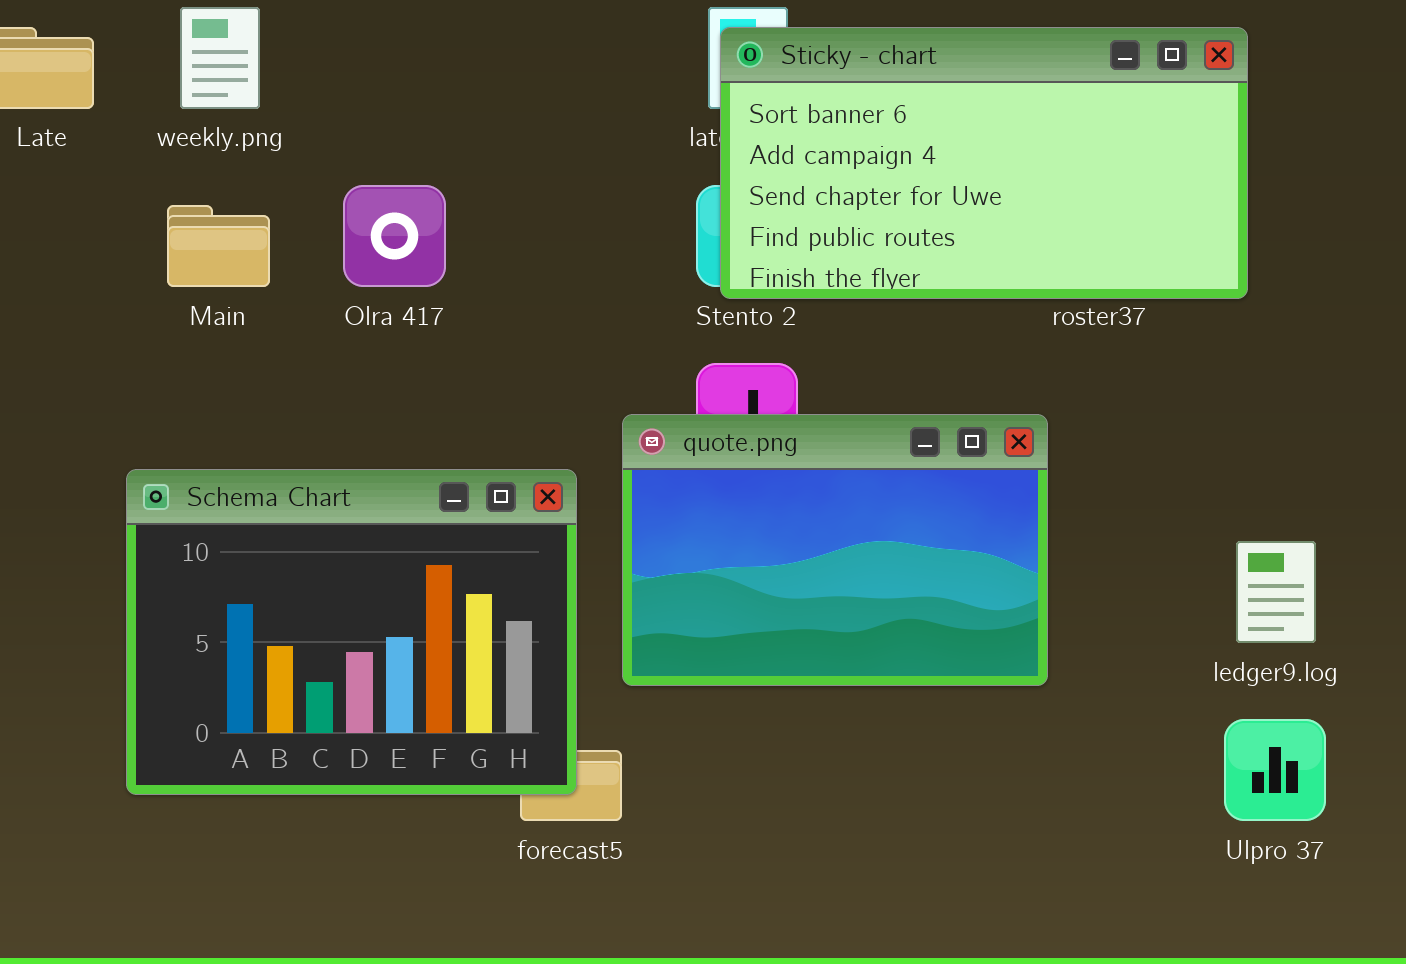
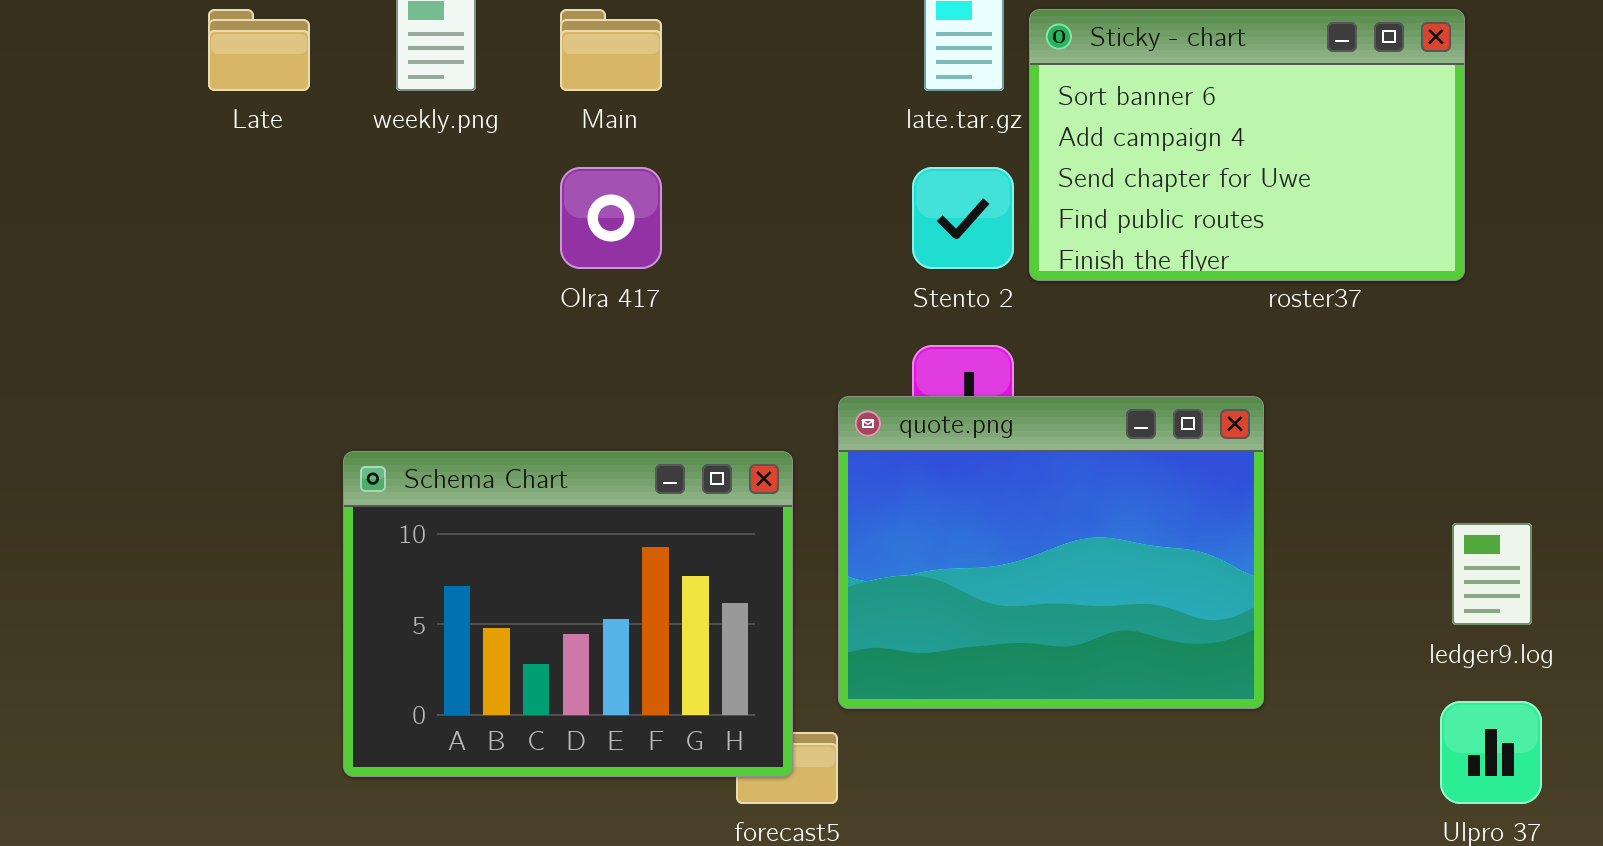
Sticky - chart: [720,27,1248,299] -> [1029,9,1465,281], resized
Main: [167,205,270,287] -> [560,9,662,91], moved
quote.png: [622,414,1048,686] -> [838,396,1264,709], resized

